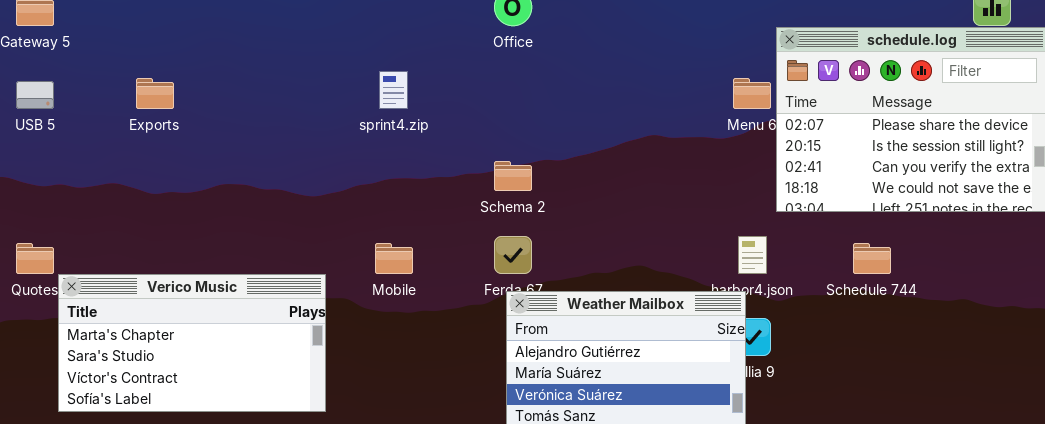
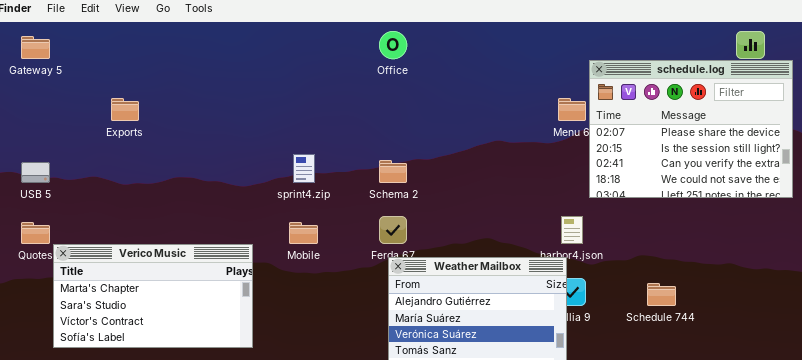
sprint4.zip: [379,71,408,109] -> [293,154,315,183], moved
USB 5: [16,81,54,109] -> [21,162,50,183], moved
Schedule 744: [853,243,891,274] -> [647,283,676,306], moved

